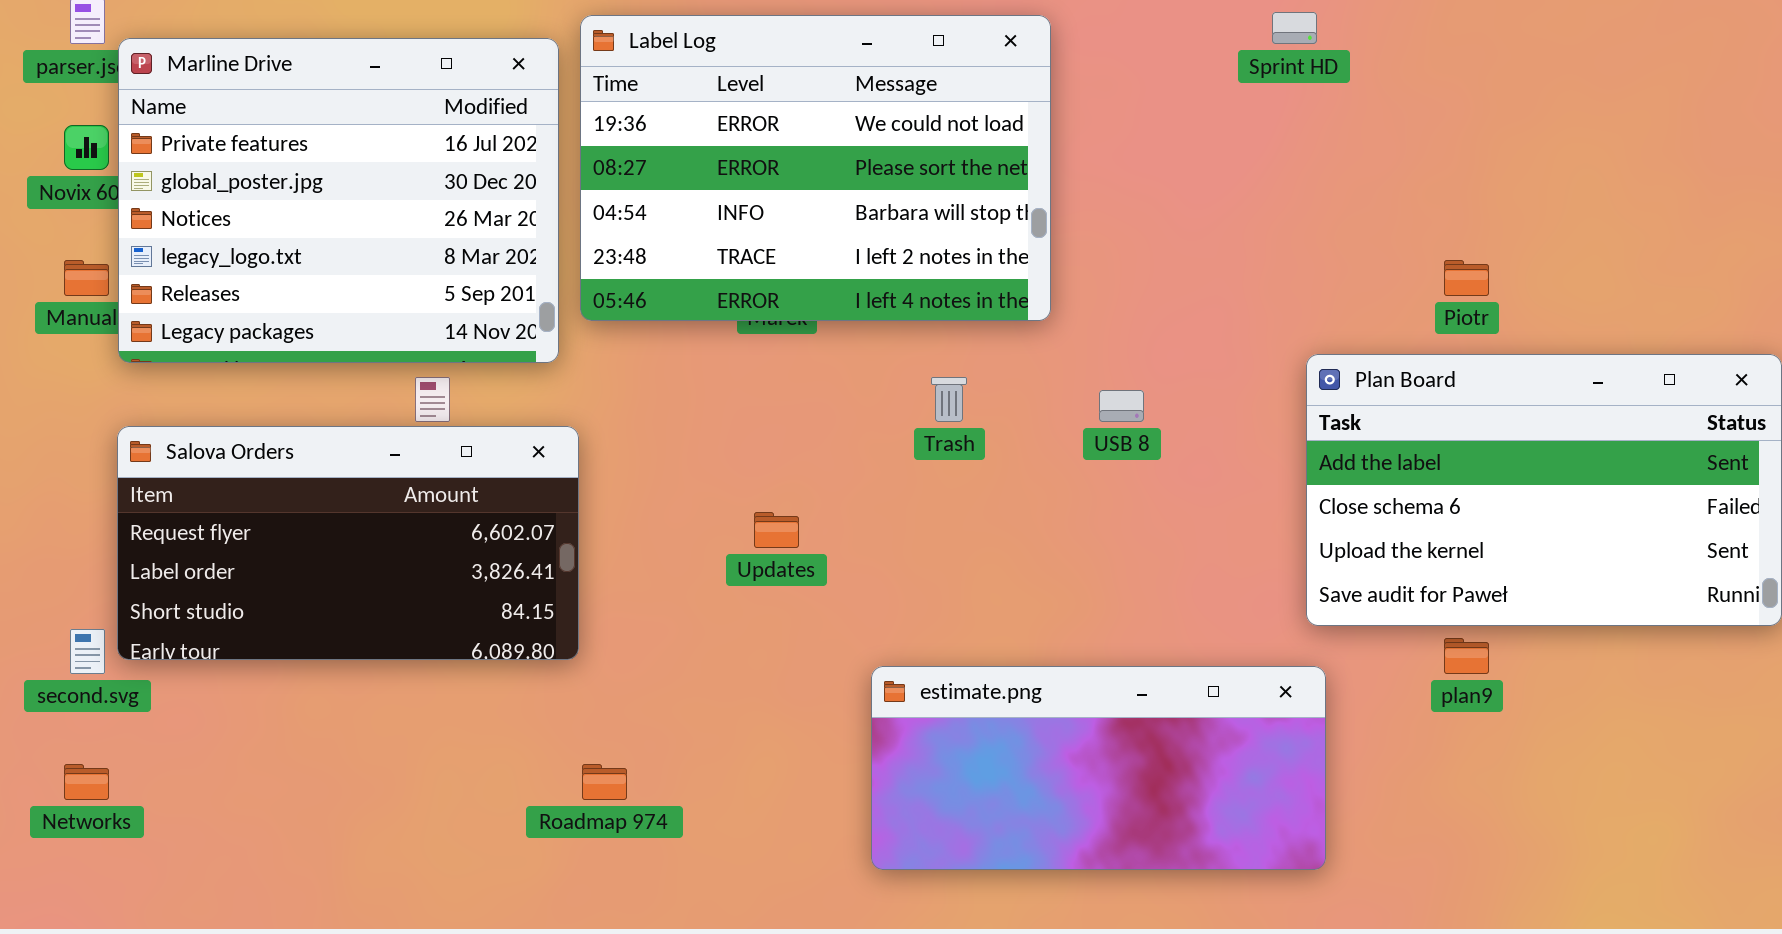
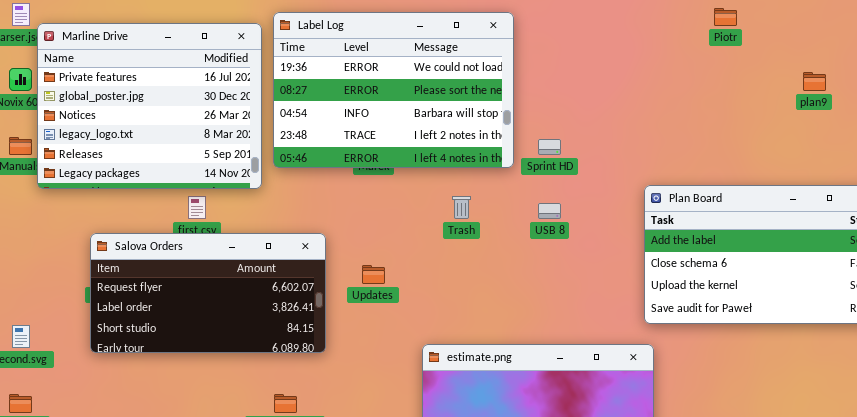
Sprint HD: [1272,12,1317,44] -> [538,139,561,155], moved
Piotr: [1444,260,1489,296] -> [714,8,737,26], moved
Salova Orders: [117,426,579,660] -> [90,233,326,353], moved
plan9: [1444,638,1489,674] -> [803,72,826,91], moved

